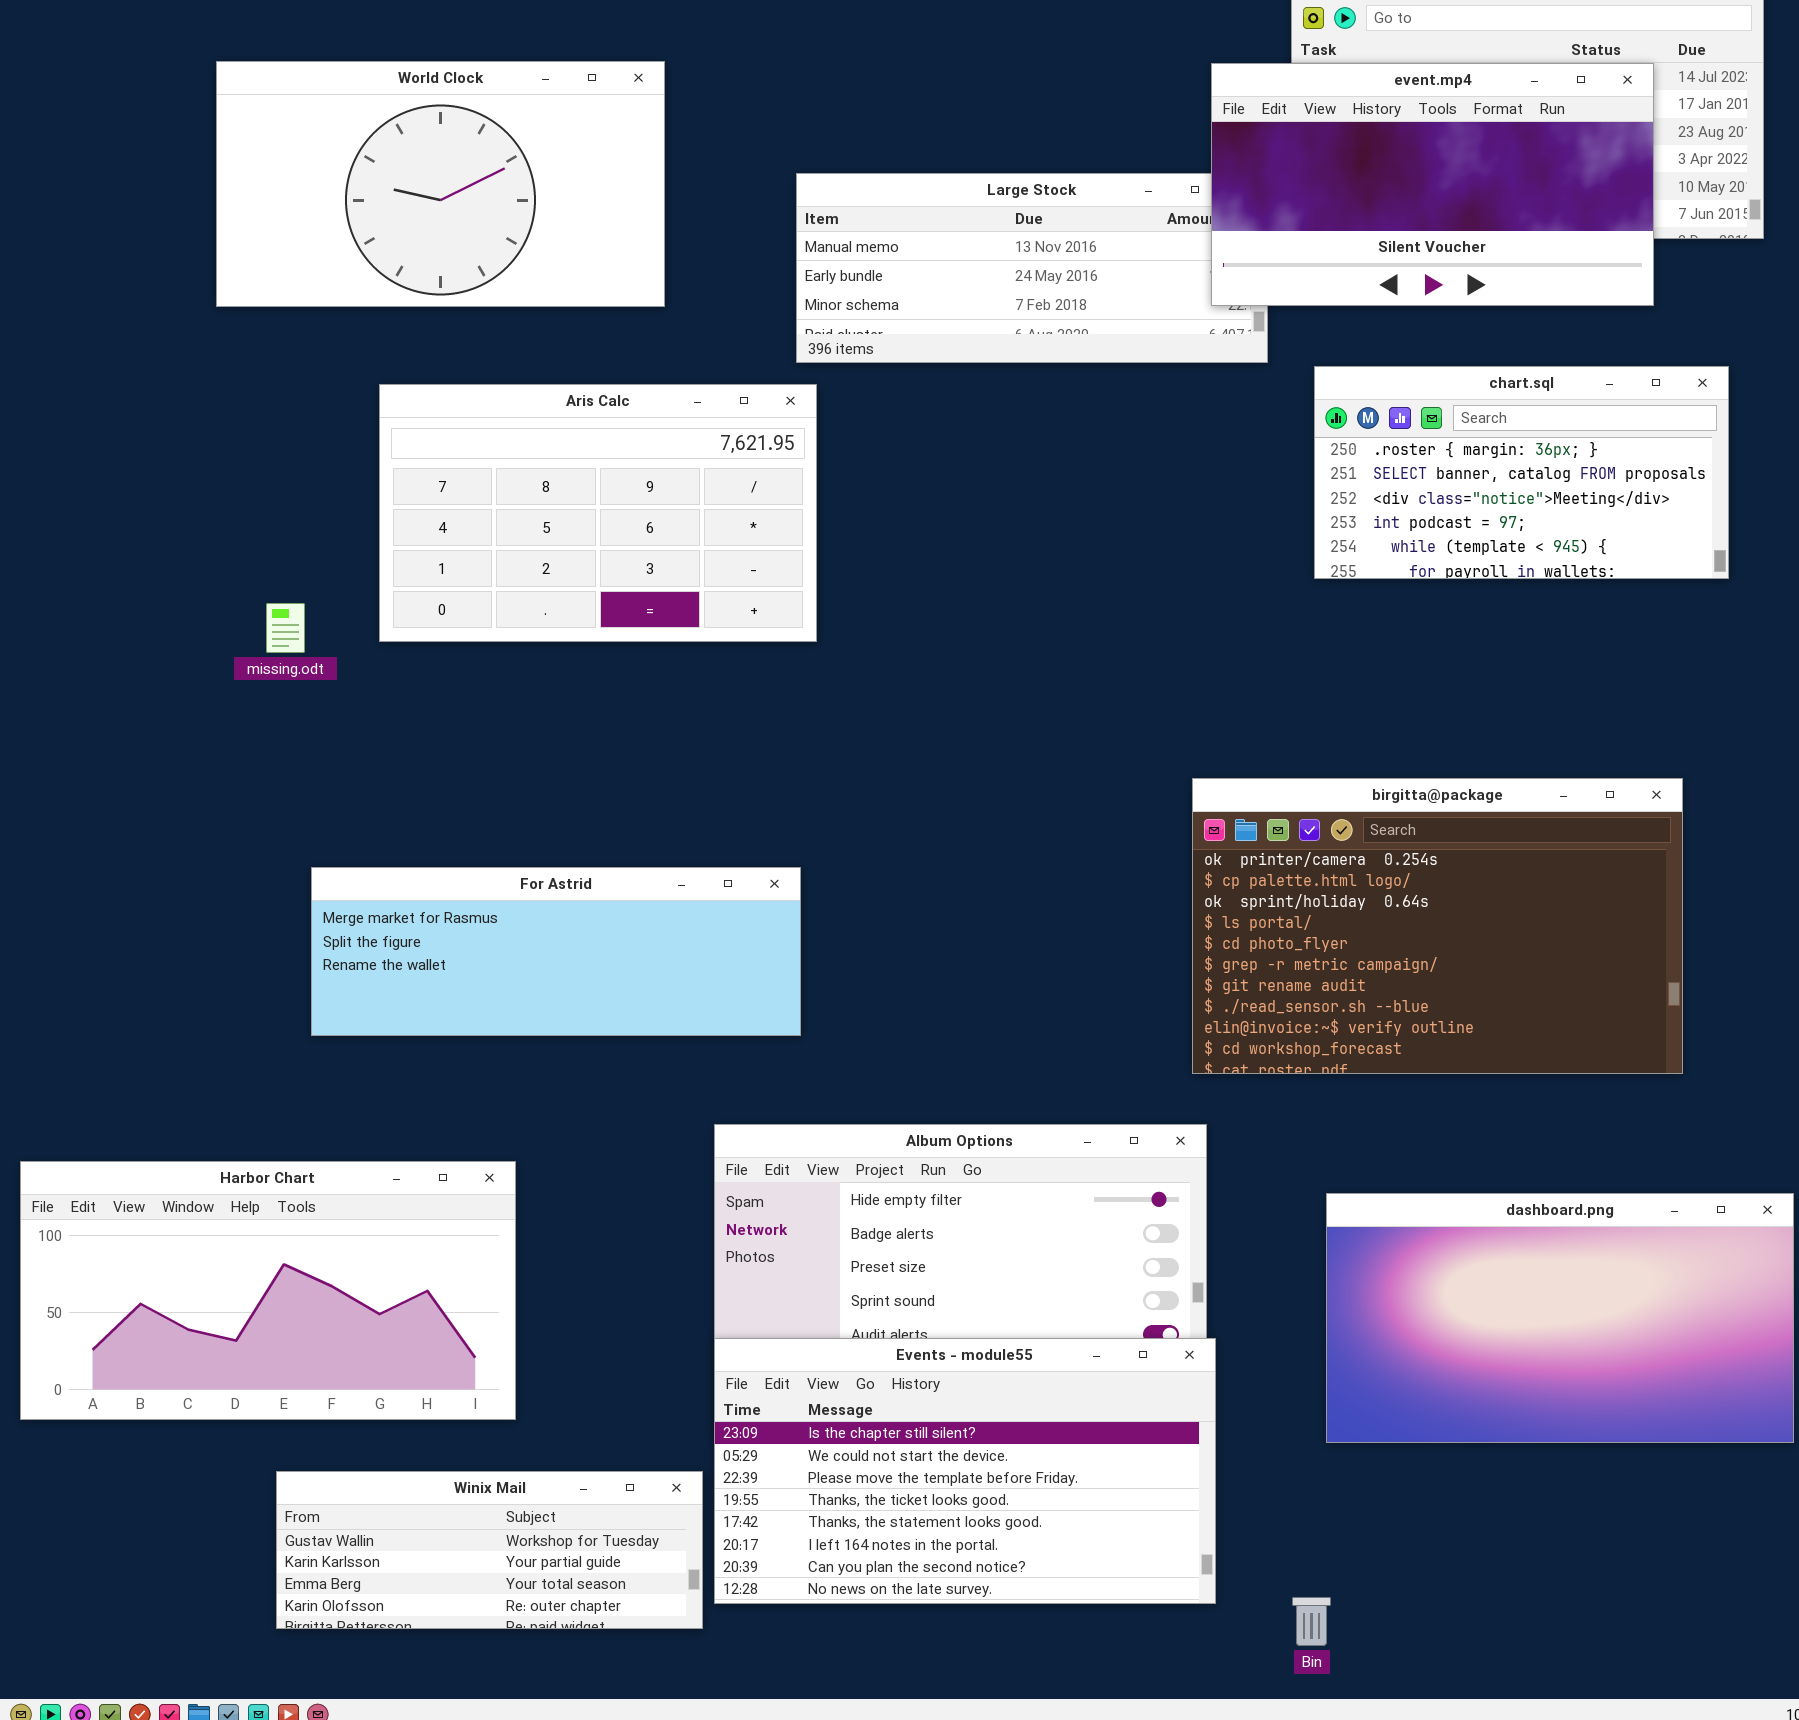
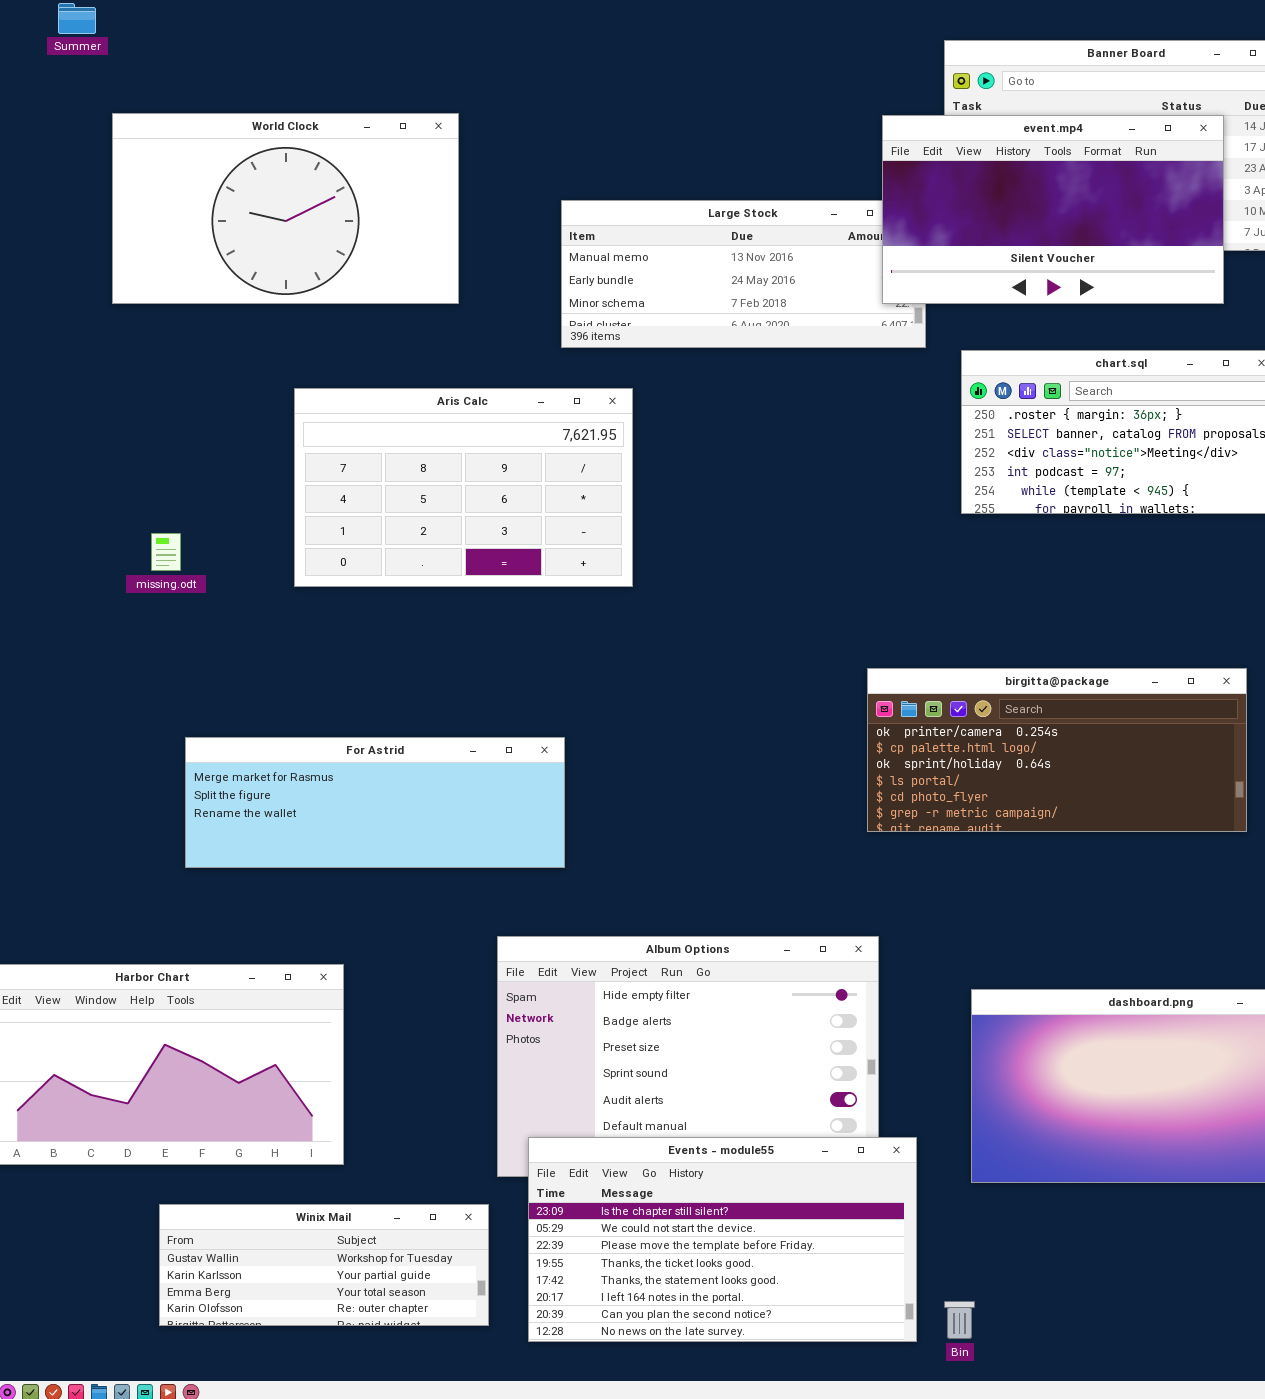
Aris Calc: [379,384,817,642] -> [294,388,633,587], moved
birgitta@package: [1192,778,1683,1074] -> [867,668,1247,832], resized
Events - module55: [714,1338,1216,1604] -> [528,1137,917,1342], moved

